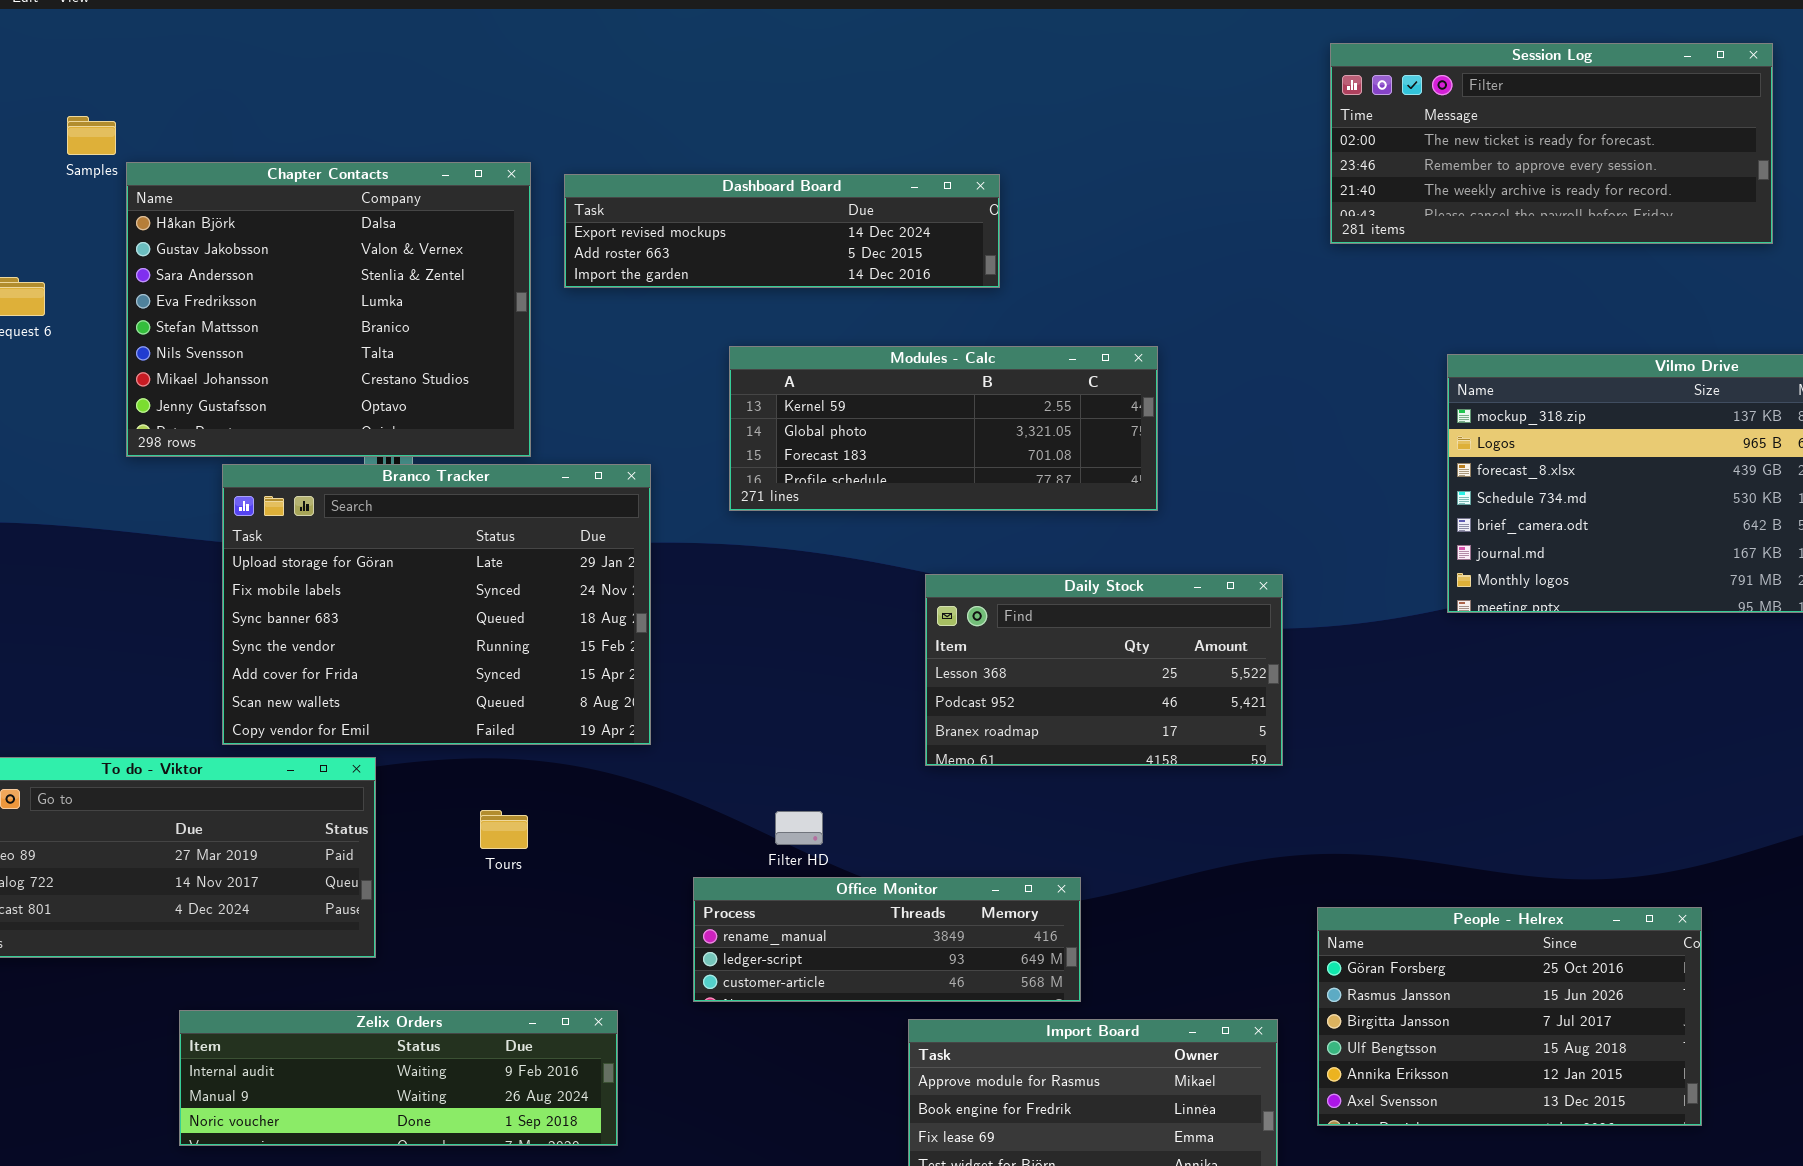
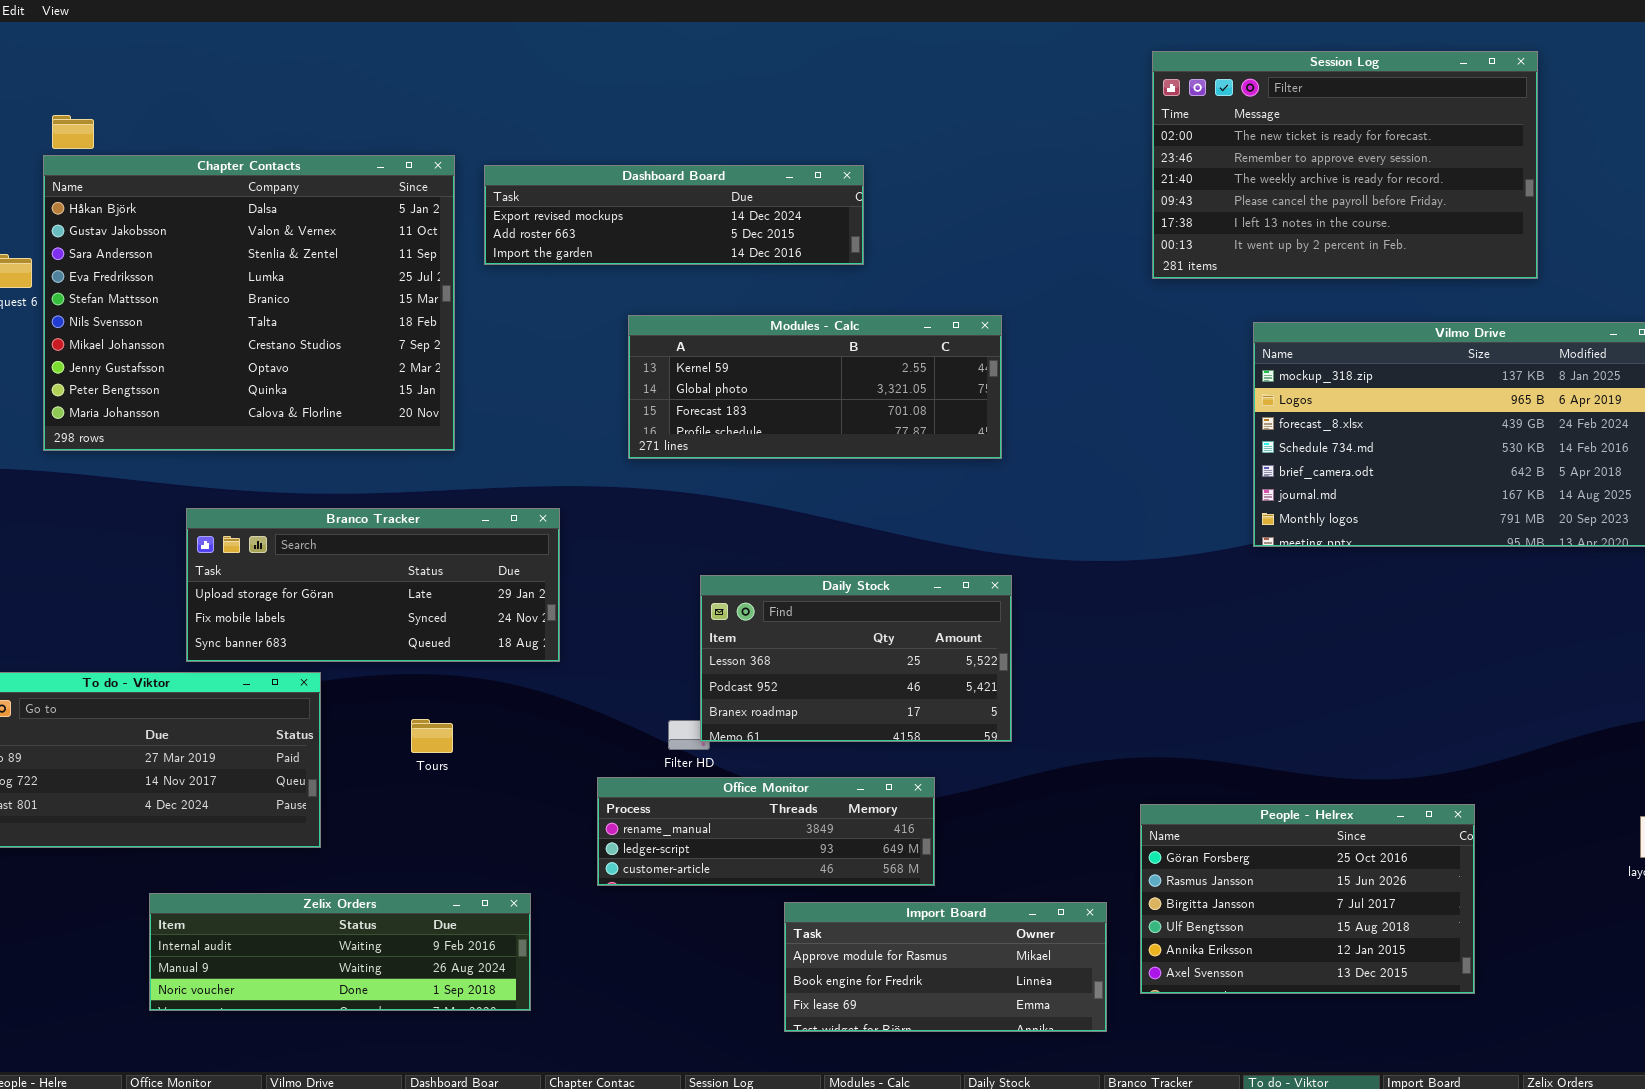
Session Log: [1330,43,1773,244] -> [1152,51,1538,279], resized
Chapter Contacts: [126,162,531,457] -> [43,155,455,451], resized
Branco Tracker: [222,464,651,745] -> [186,508,560,662], resized
Daily Stock: [925,574,1283,766] -> [700,575,1012,742], moved

